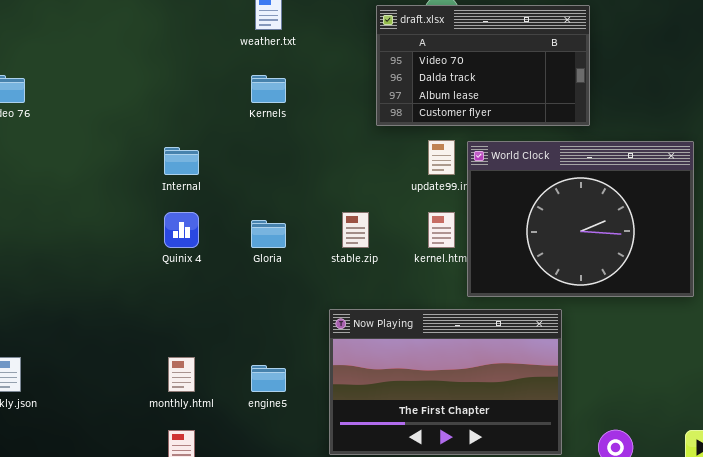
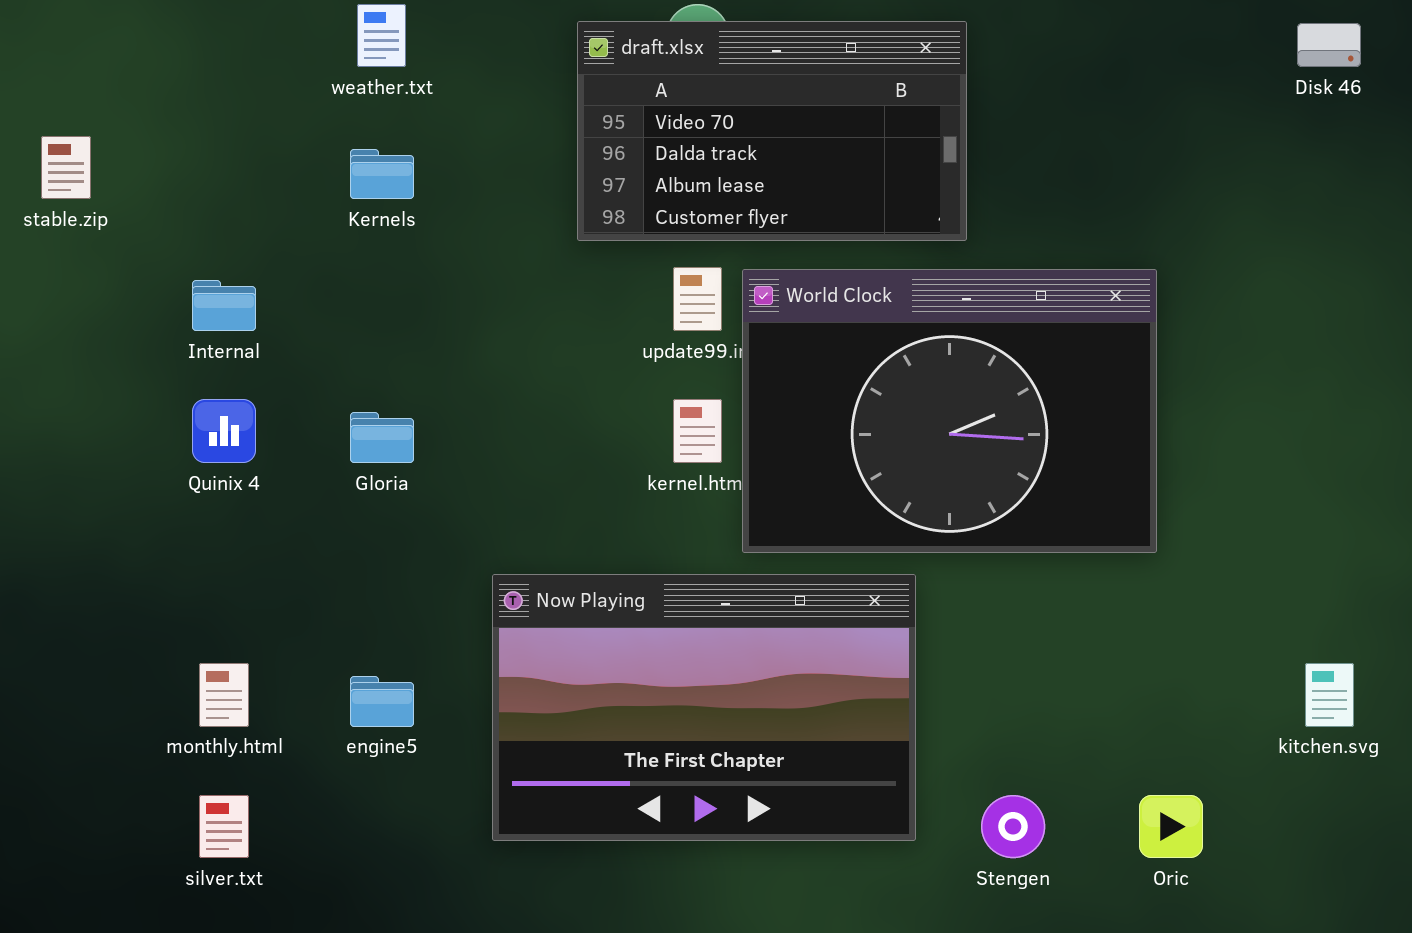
stable.zip: [342,212,369,248] -> [41,136,91,199], moved

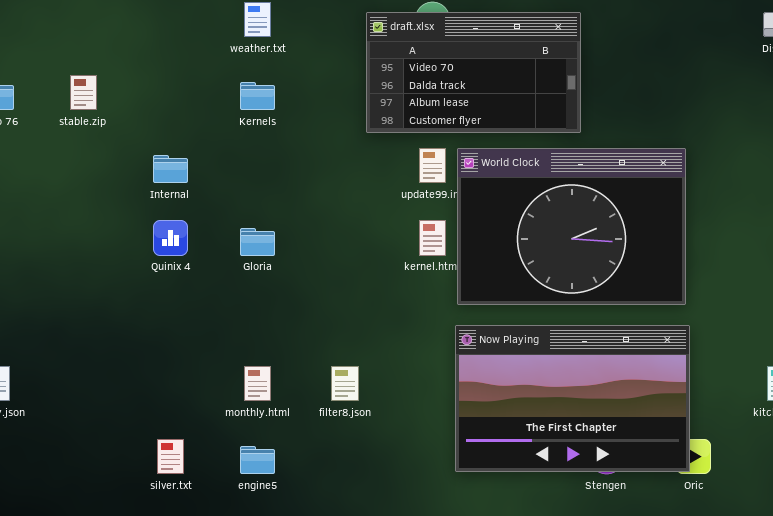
Now Playing: [492,574,916,841] -> [455,325,690,472], moved
monthly.html: [199,663,249,727] -> [244,366,271,401], moved
engine5: [350,676,414,727] -> [240,446,275,474], moved

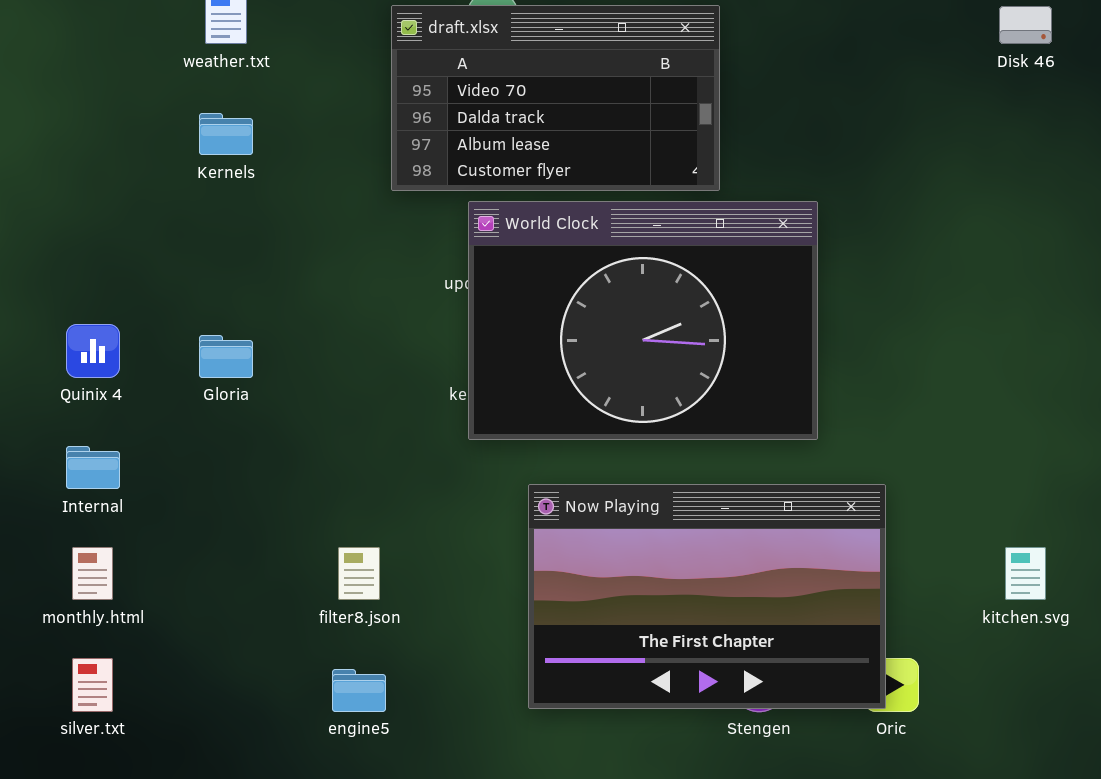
World Clock: [457,148,686,305] -> [468,201,818,440], moved
Internal: [153,155,188,183] -> [66,446,120,489], moved
monthly.html: [244,366,271,401] -> [72,547,113,600], moved
engine5: [240,446,275,474] -> [332,669,386,712], moved

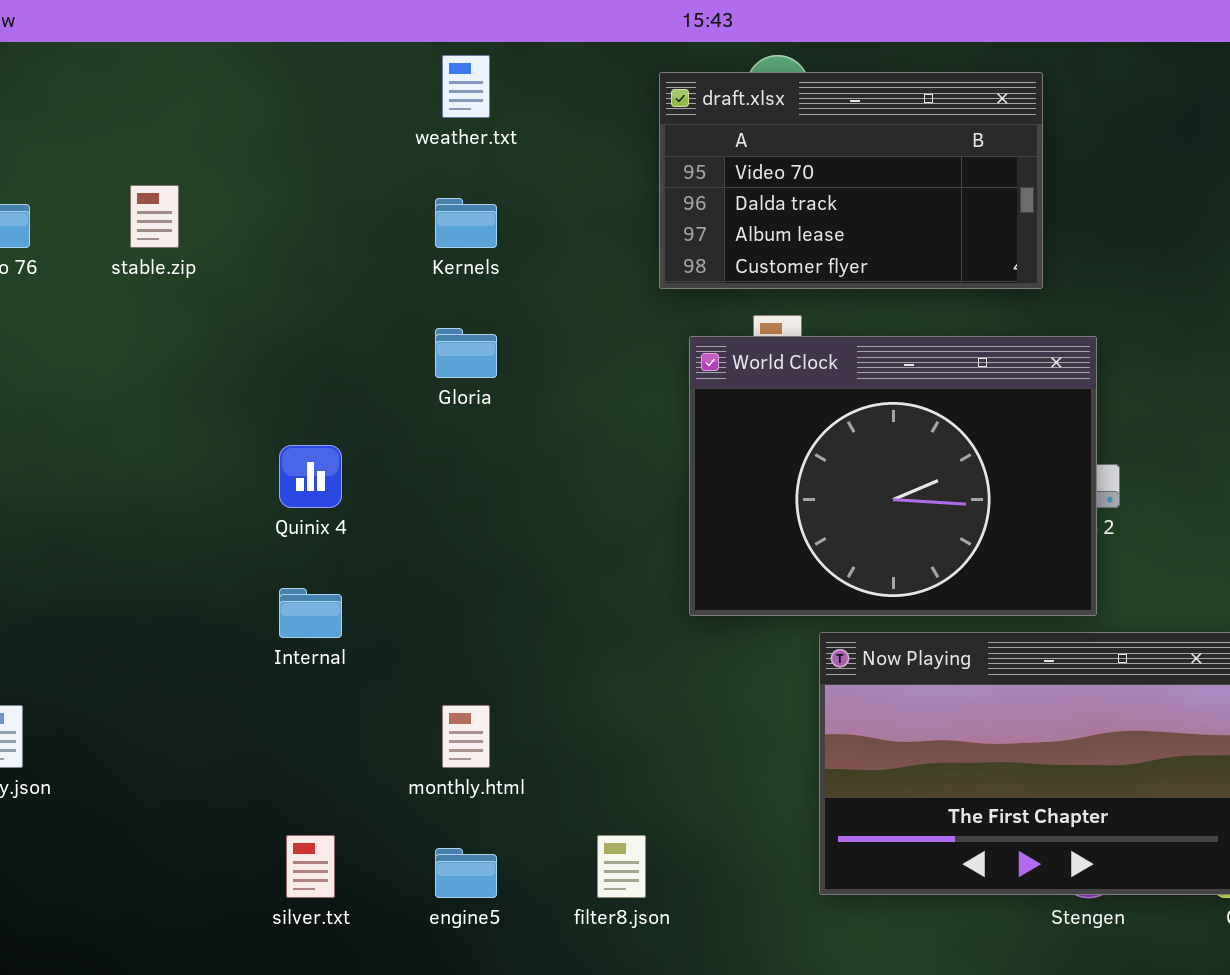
World Clock: [468,201,818,440] -> [689,336,1097,616], moved
Gloria: [199,335,253,378] -> [435,328,497,378], moved
monthly.html: [72,547,113,600] -> [442,705,490,768], moved
filter8.json: [338,547,380,600] -> [597,835,646,898], moved
engine5: [332,669,386,712] -> [435,848,497,898], moved

